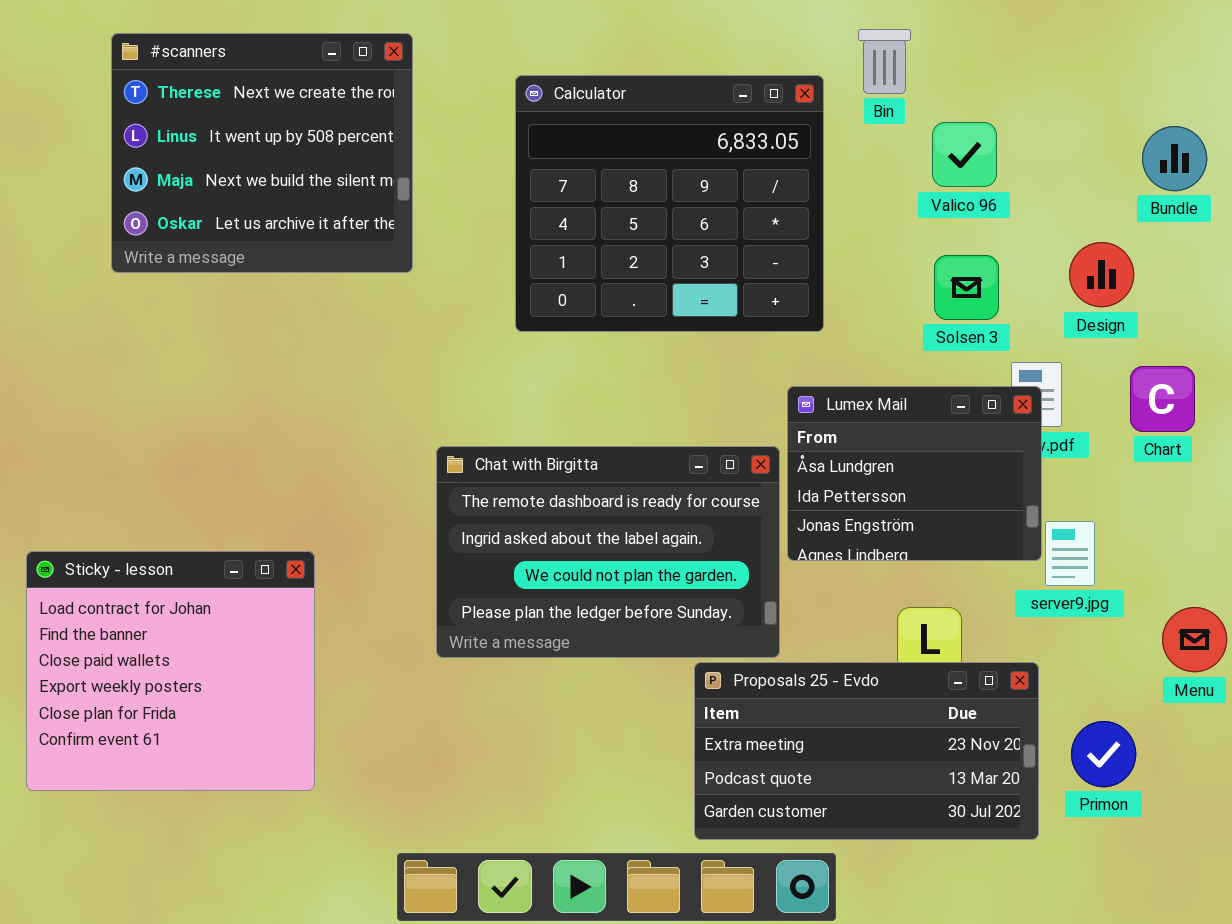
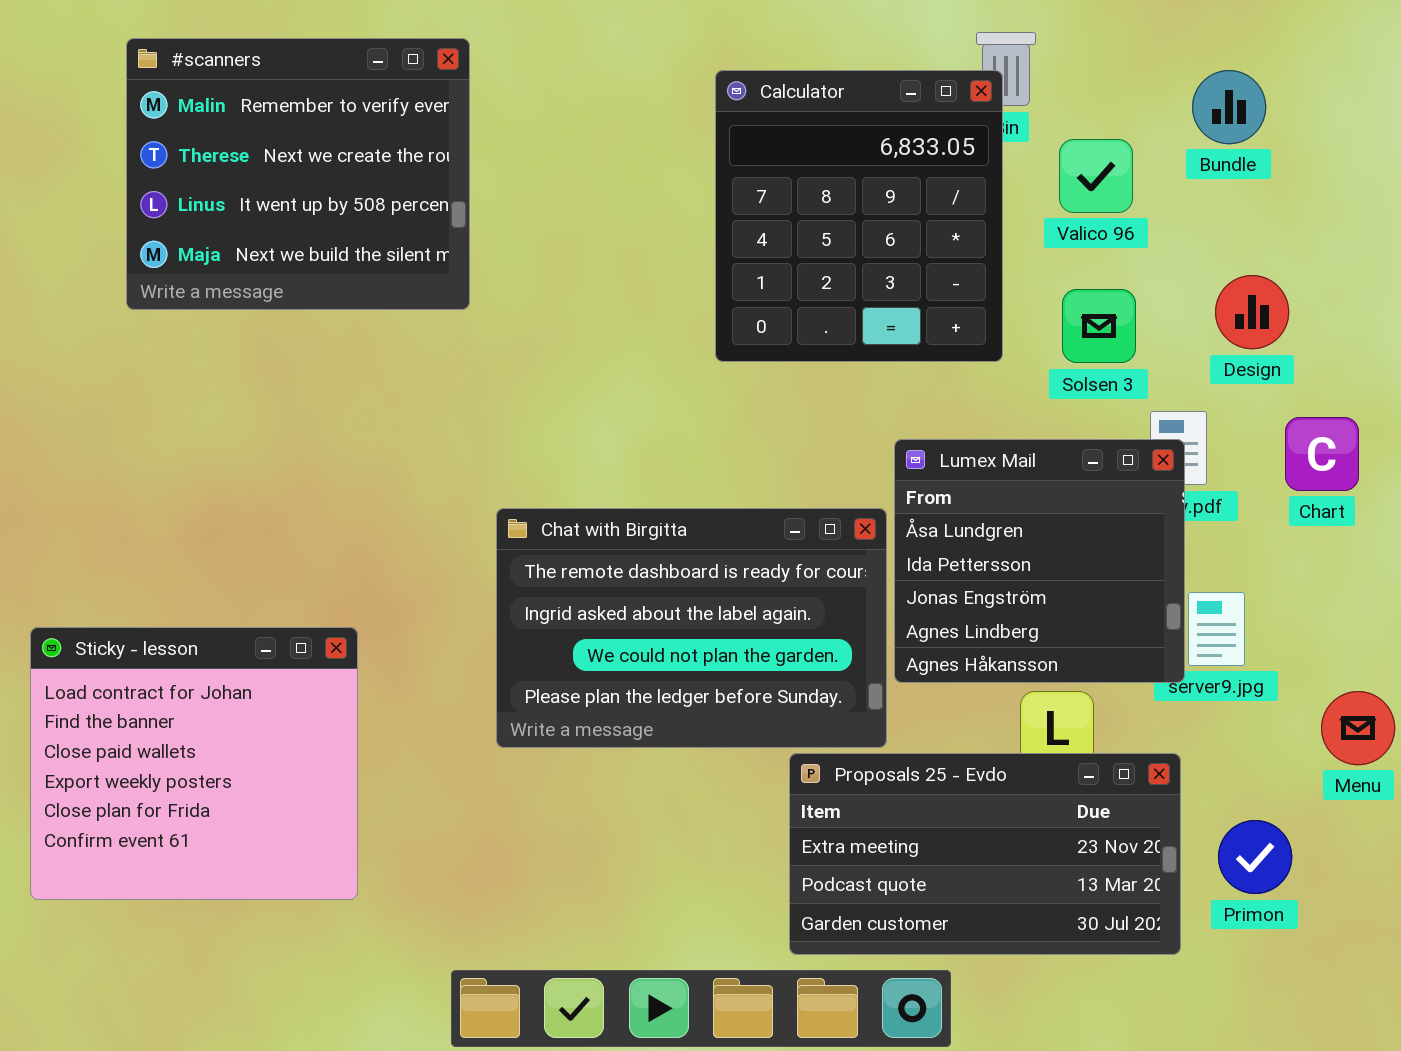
#scanners: [111,33,413,273] -> [126,38,470,310], scrolled up 1 row
Calculator: [515,75,824,332] -> [715,70,1003,362], moved, resized
Bundle: [1142,126,1207,191] -> [1192,70,1266,144], moved
Lumex Mail: [787,386,1042,561] -> [894,439,1185,683], resized

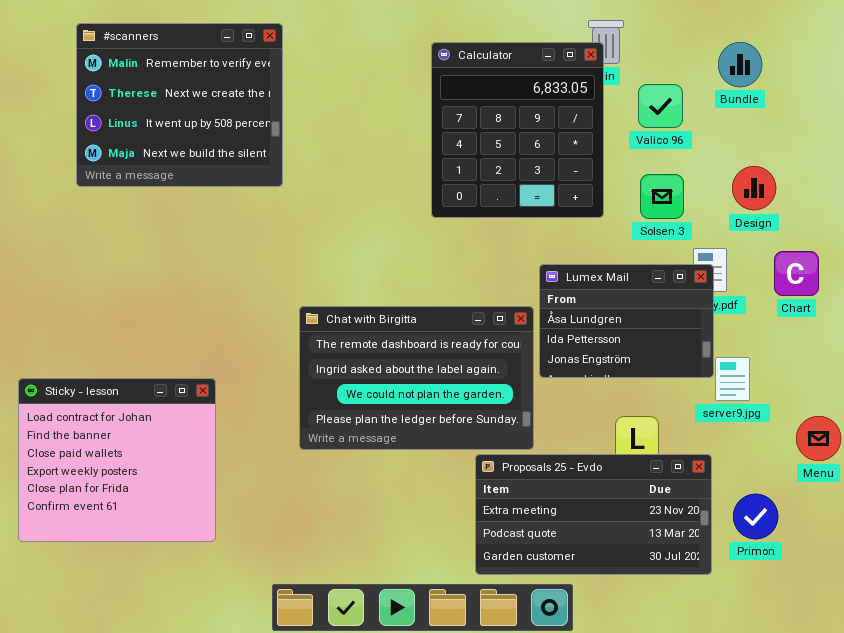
Lumex Mail: [894,439,1185,683] -> [539,264,714,378], resized

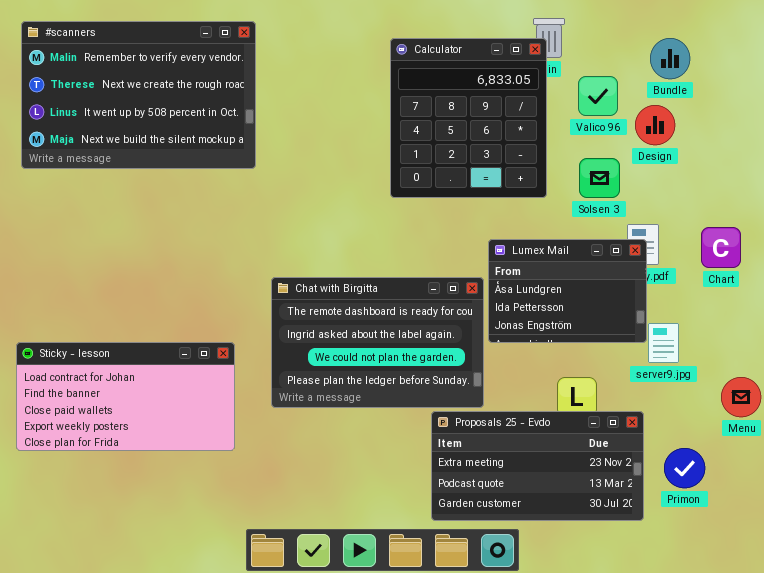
#scanners: [76,23,283,187] -> [21,21,256,169], resized
Design: [732,166,776,210] -> [635,105,675,145], moved
Sticky - lesson: [18,378,216,542] -> [16,342,235,451], resized

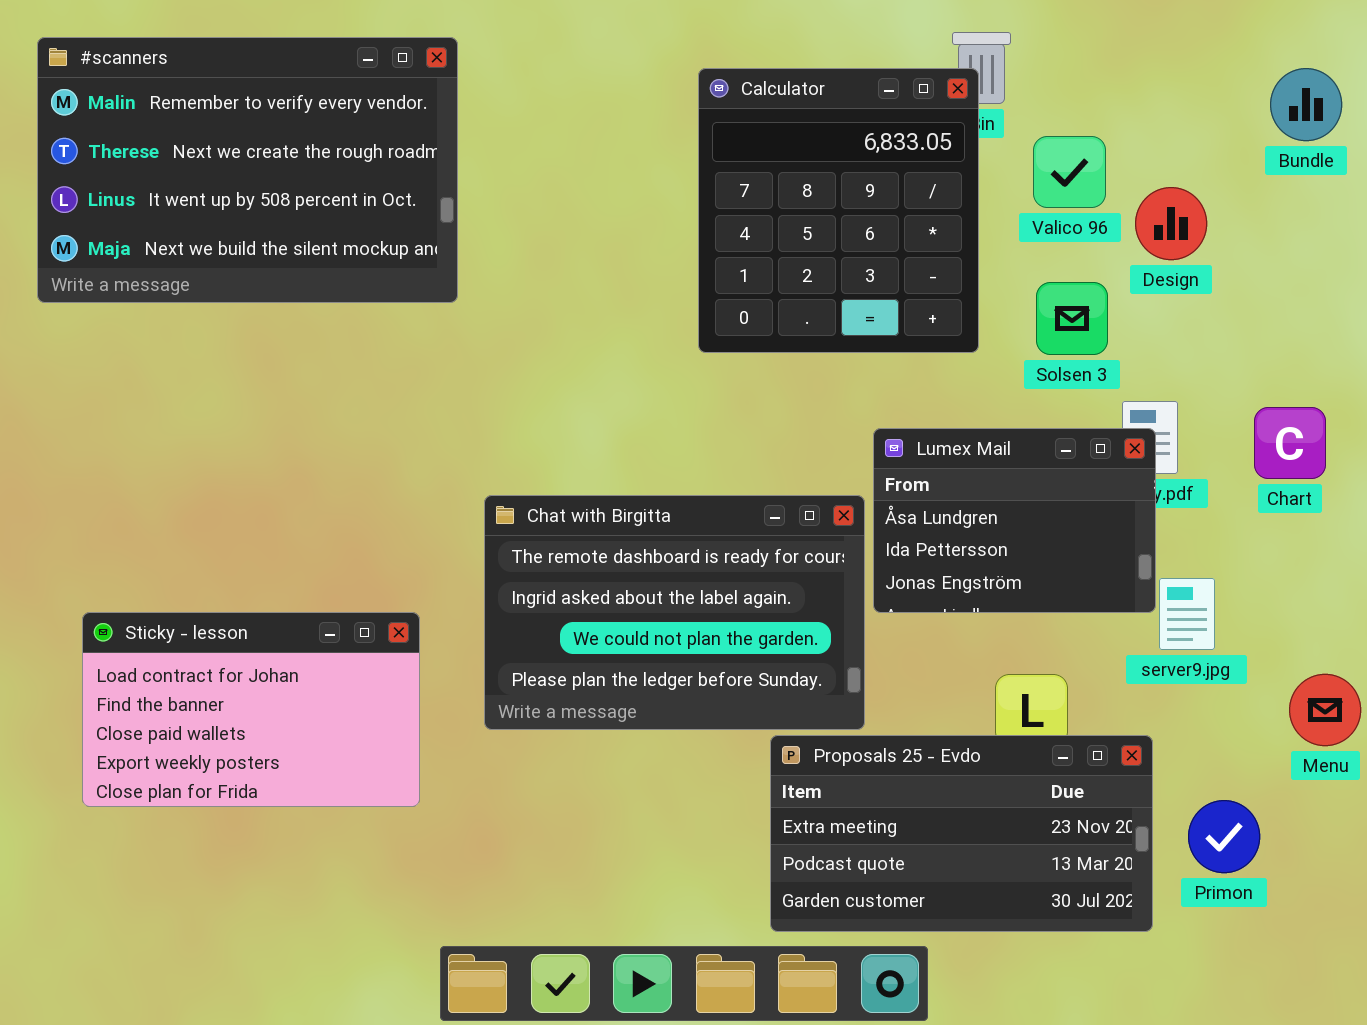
Bundle: [650,38,690,79] -> [1270,68,1342,141], moved
Sticky - lesson: [16,342,235,451] -> [82,612,420,807], resized

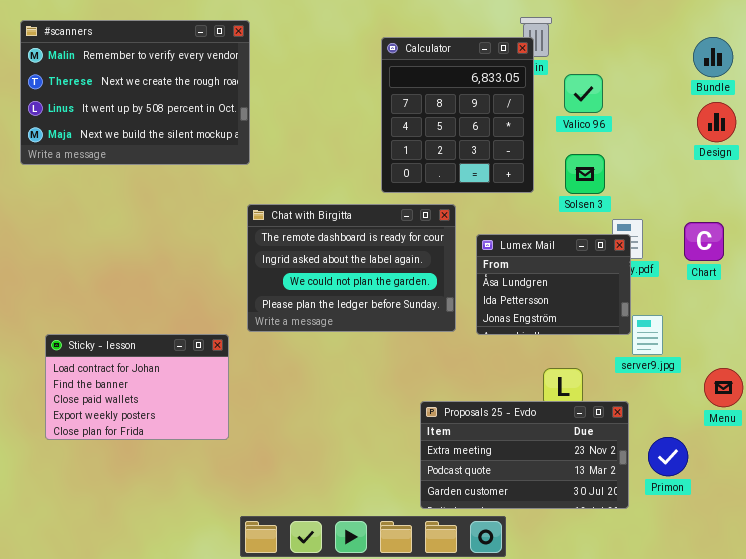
Design: [1135,187,1207,260] -> [697,102,736,142], moved
Chat with Birgitta: [484,495,865,730] -> [247,204,456,332], moved

